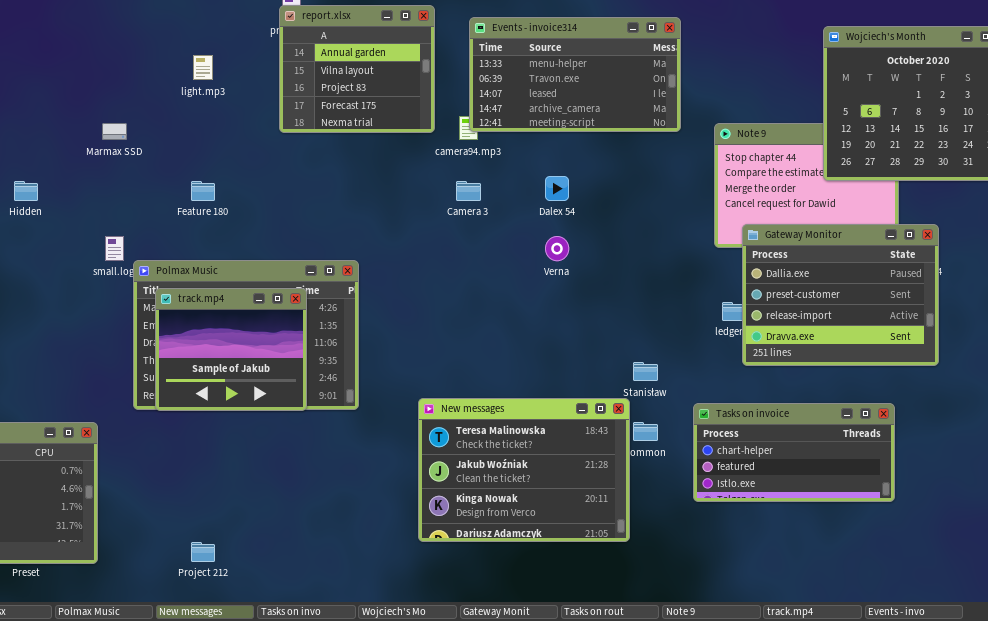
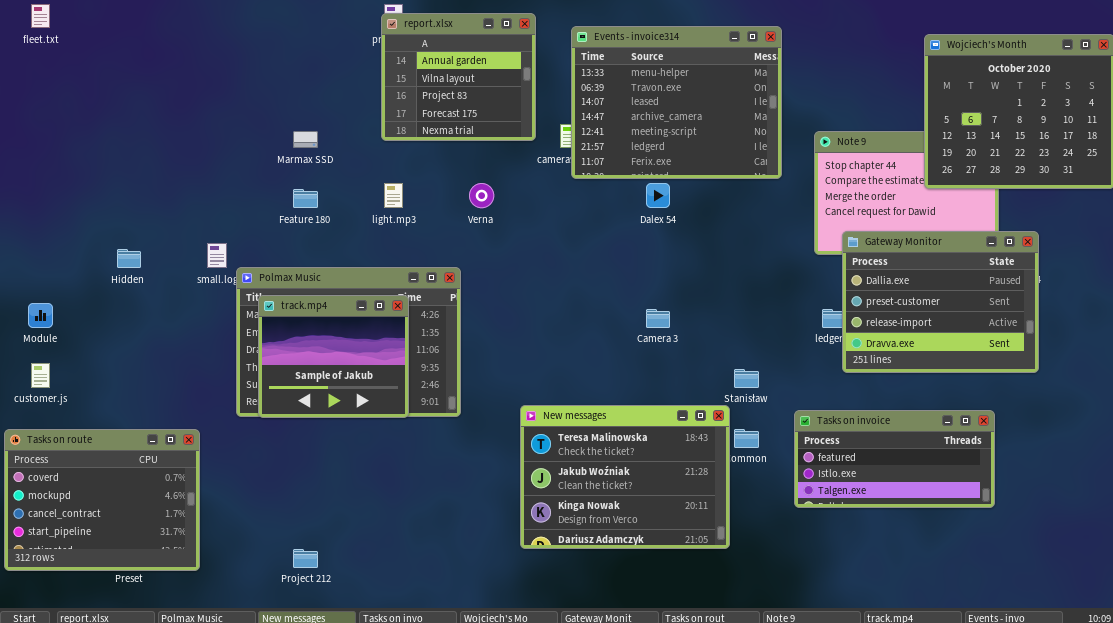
Events - invoice314: [469,17,681,132] -> [571,26,782,179], resized
light.mp3: [193,55,213,80] -> [384,183,403,208], moved
Marmax SSD: [102,123,127,140] -> [293,131,318,148], moved
Hidden: [14,181,38,201] -> [117,249,141,268], moved
Camera 3: [456,181,481,201] -> [646,309,670,328], moved
Verna: [545,236,569,261] -> [469,183,494,208], moved
Tasks on invoice: [693,403,895,502] -> [794,410,995,508], scrolled down 1 row

